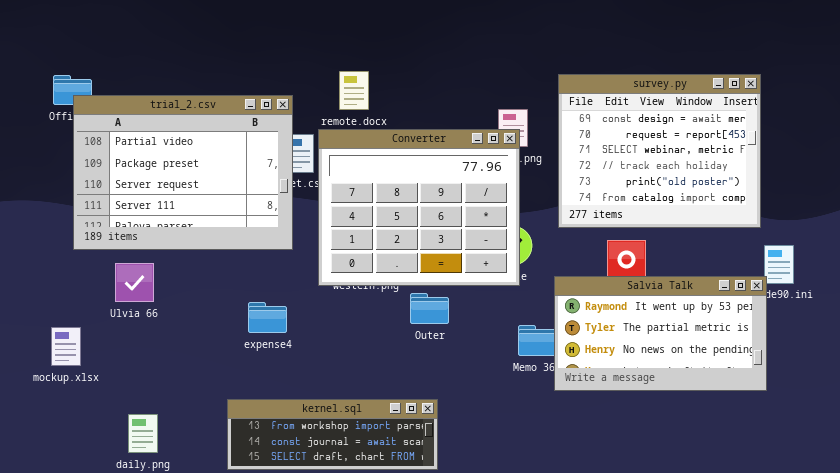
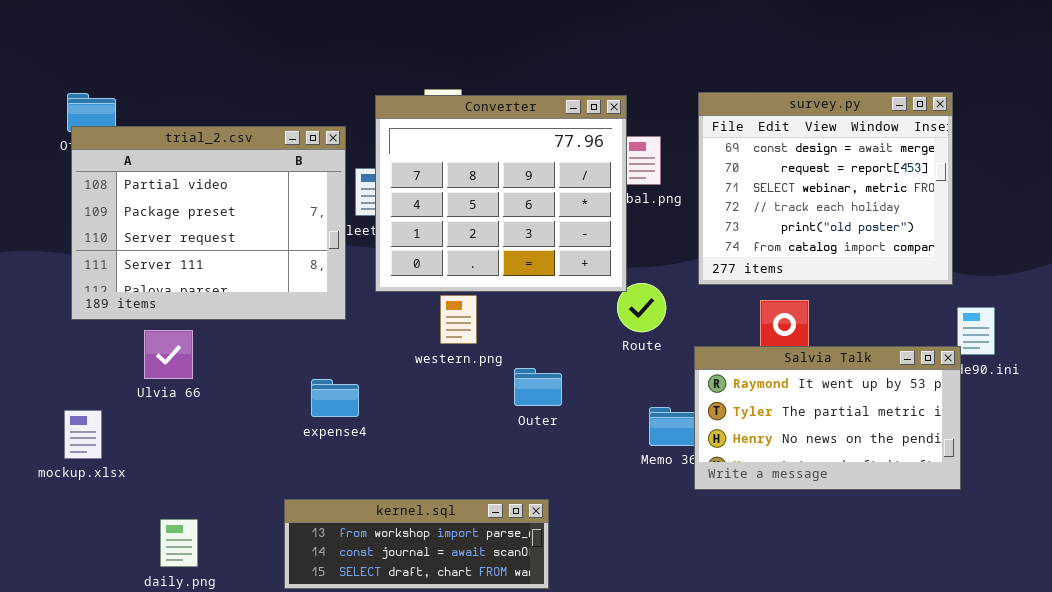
trial_2.csv: [73,95,293,250] -> [71,126,346,320], moved
Converter: [318,129,520,286] -> [375,95,627,292], moved

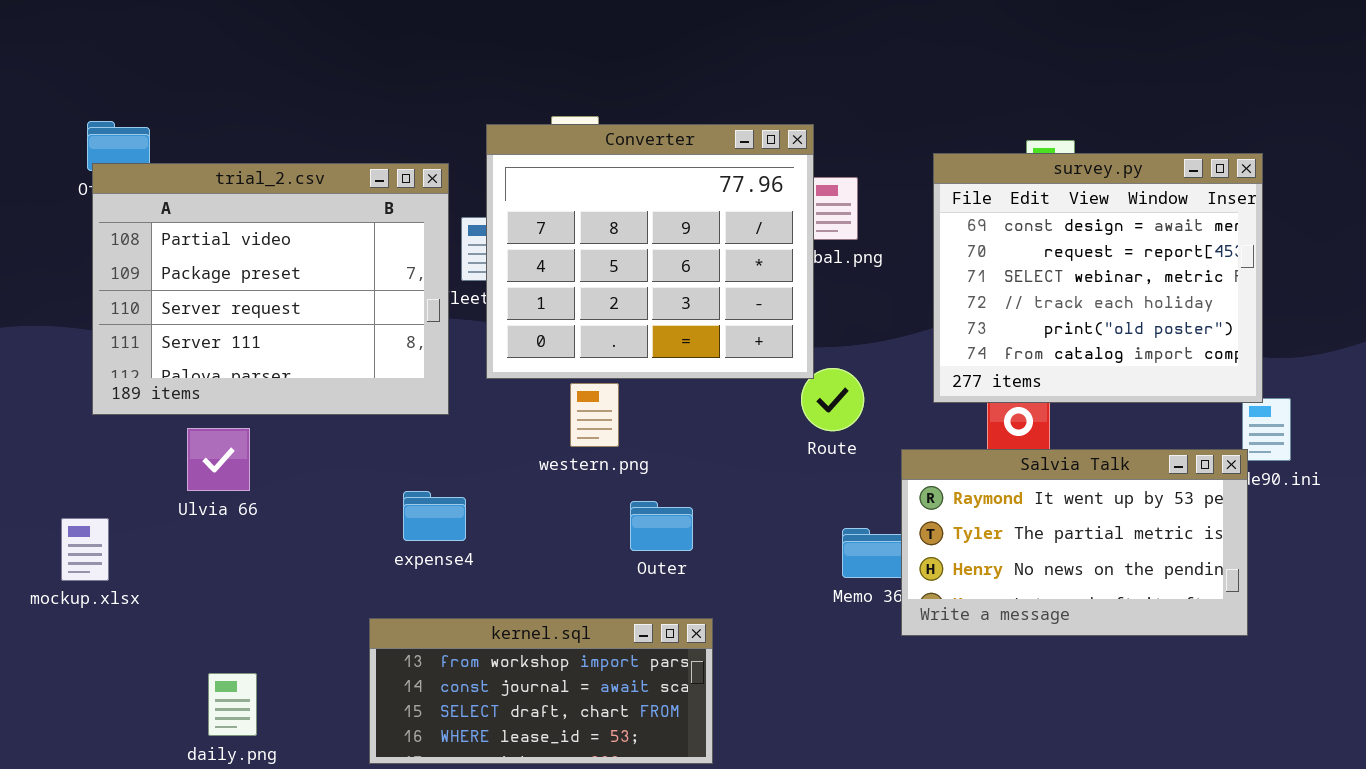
survey.py: [698,92,953,285] -> [933,153,1263,403], moved
Outer: [514,368,562,406] -> [630,501,693,551], moved
mockup.xlsx: [64,410,102,459] -> [61,518,109,581], moved
kernel.sql: [284,499,549,589] -> [369,618,713,764], resized

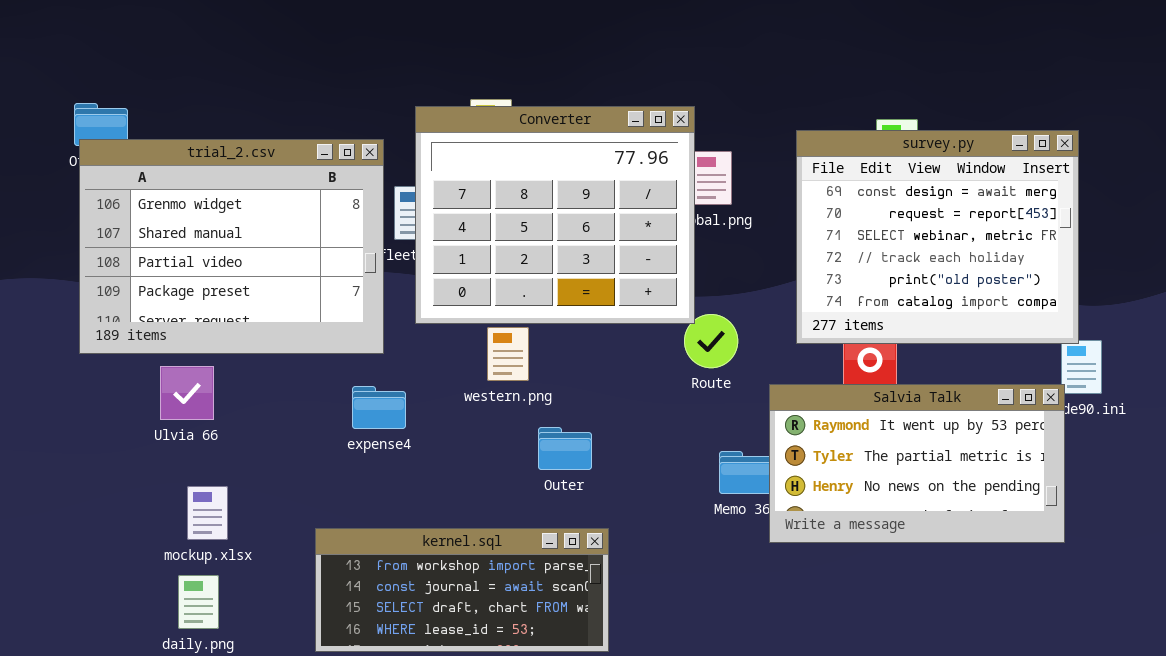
trial_2.csv: [92,163,449,415] -> [79,139,384,354], scrolled up 2 rows
expense4: [403,491,466,541] -> [352,386,406,429], moved
mockup.xlsx: [61,518,109,581] -> [187,486,228,540], moved

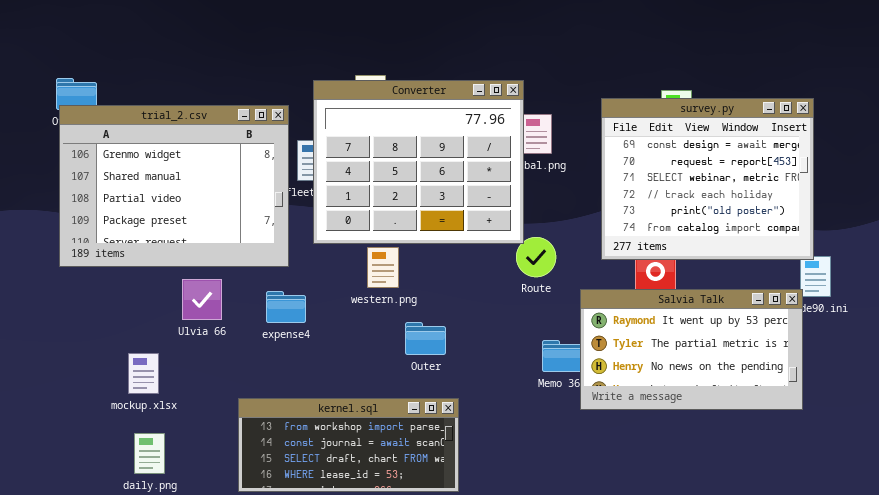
Ulvia 66: [160,366,214,420] -> [182,279,222,320], moved
mockup.xlsx: [187,486,228,540] -> [128,353,159,394], moved

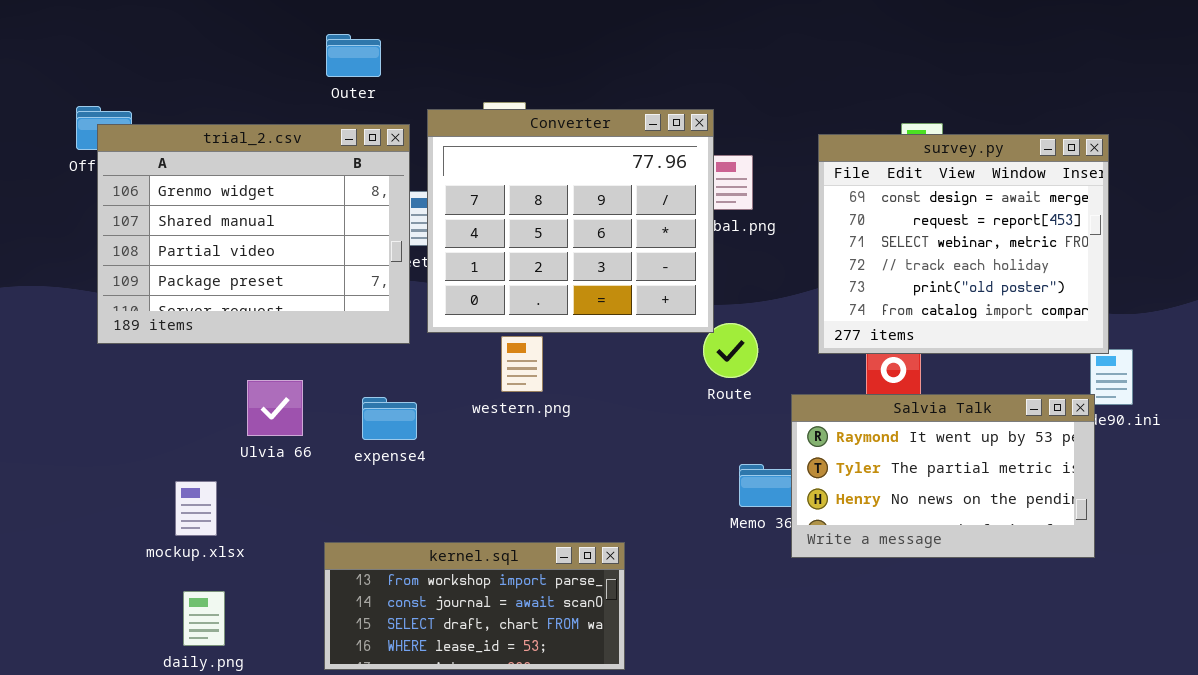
trial_2.csv: [59,105,289,267] -> [97,124,410,344], moved
Outer: [405,322,446,355] -> [326,34,381,77], moved

